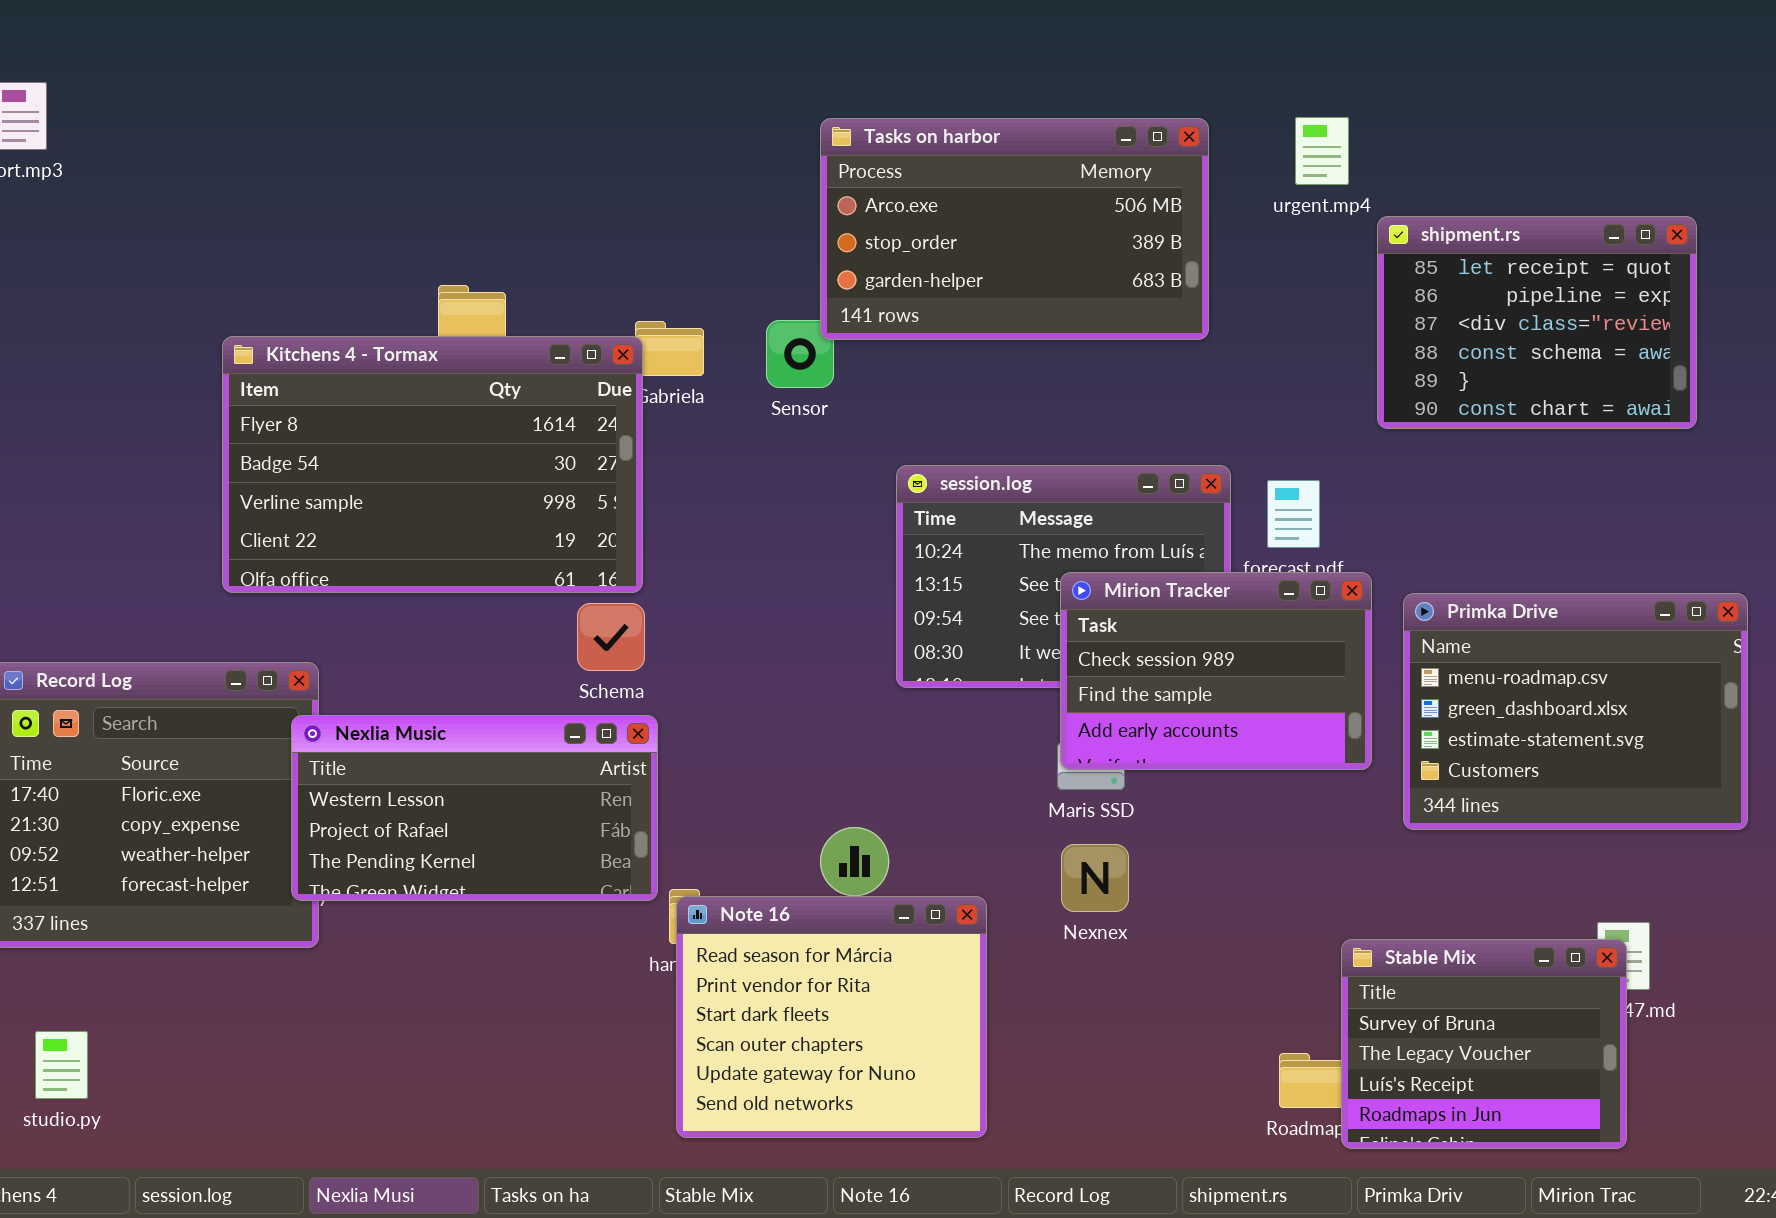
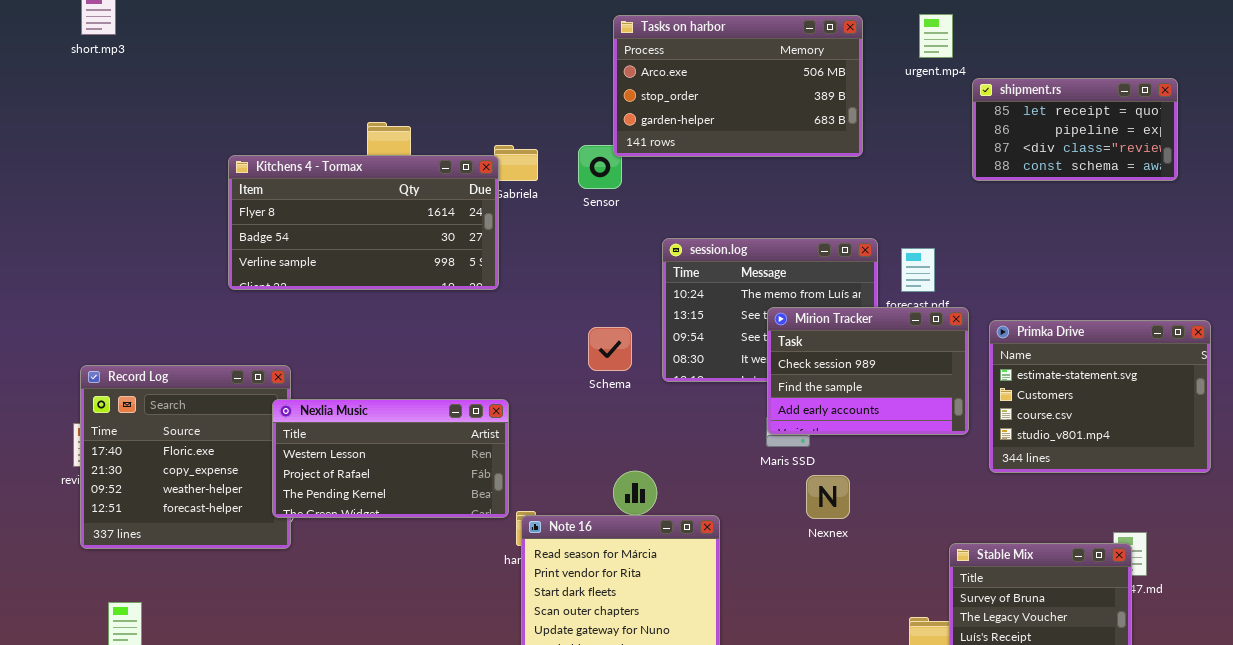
shipment.rs: [1377,216,1697,429] -> [972,78,1178,181], resized
Kitchens 4 - Tormax: [222,336,643,593] -> [228,155,499,290], resized
Primka Drive: [1403,593,1748,830] -> [989,320,1211,473], scrolled down 2 rows
Schema: [577,603,645,671] -> [588,327,632,371], moved
Nexnex: [1061,844,1129,912] -> [806,475,850,519], moved

